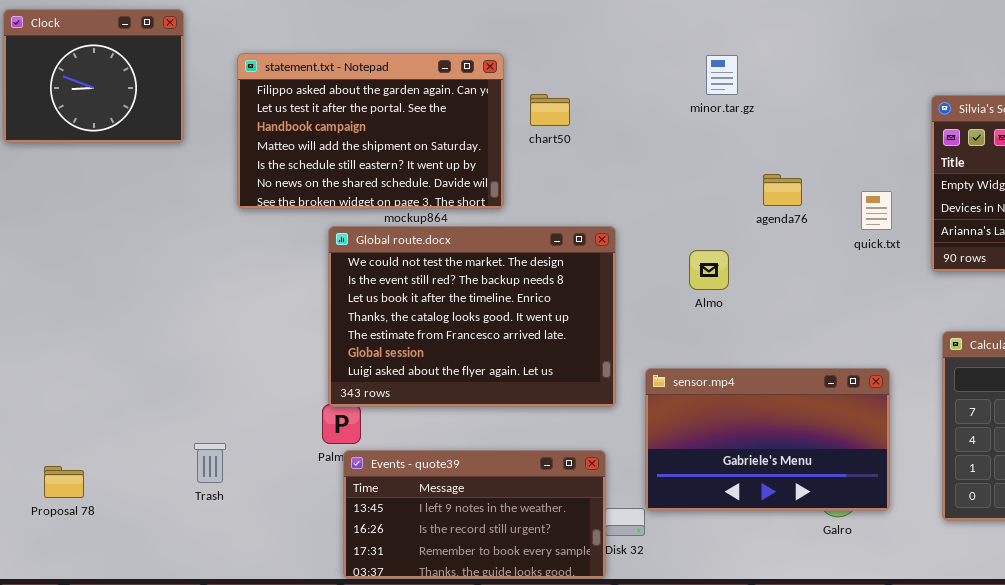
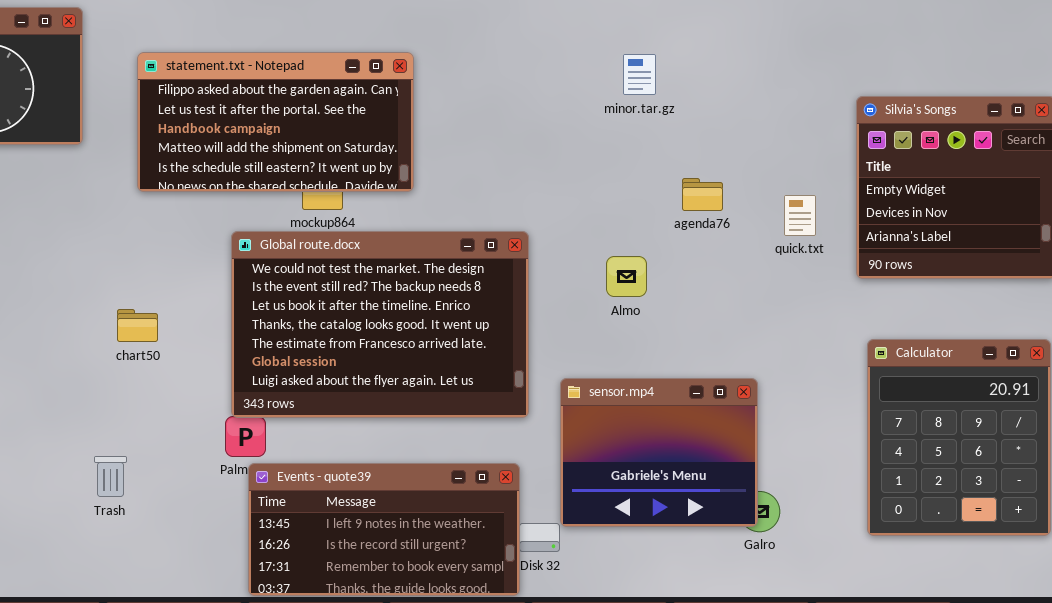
statement.txt - Notepad: [237,53,504,209] -> [137,52,414,192], resized
chart50: [530,94,570,126] -> [117,309,158,342], moved
sensor.mp4: [645,368,890,511] -> [560,378,758,527], resized

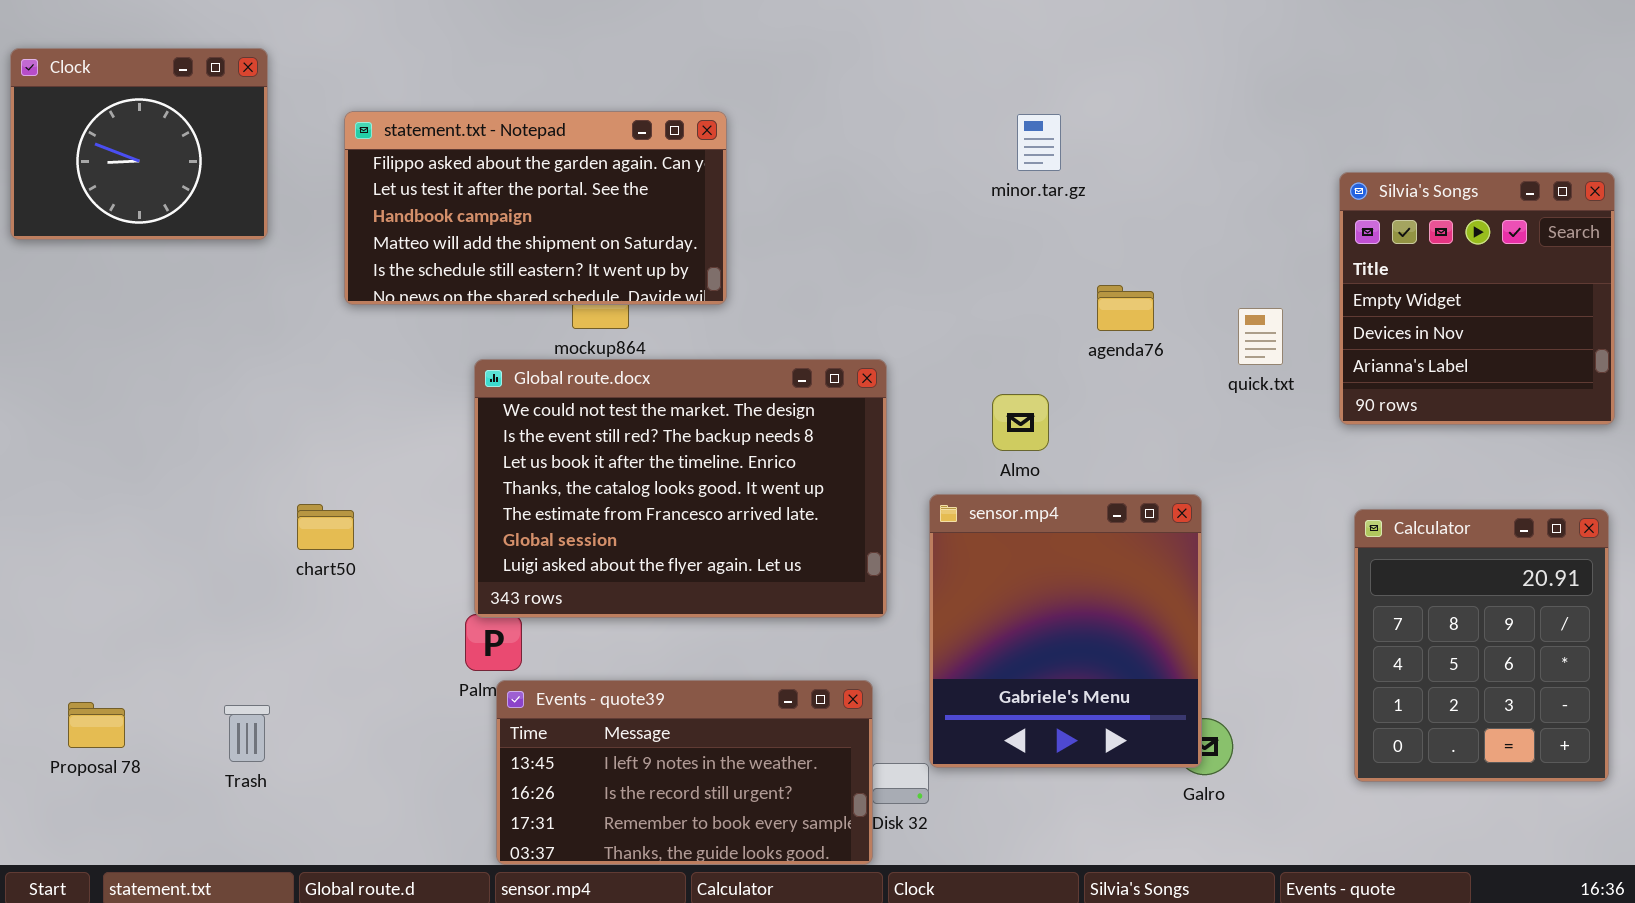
chart50: [117,309,158,342] -> [297,504,354,550], moved
sensor.mp4: [560,378,758,527] -> [929,494,1202,768], resized
Trash: [94,456,127,497] -> [224,705,270,762], moved

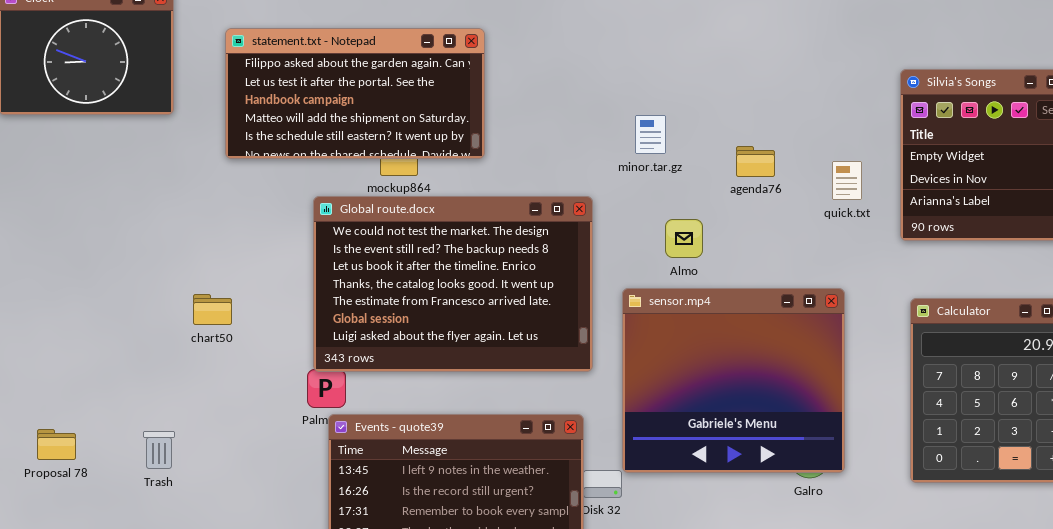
minor.tar.gz: [1017,114,1061,171] -> [635,115,666,154], moved
sensor.mp4: [929,494,1202,768] -> [622,288,845,473], resized

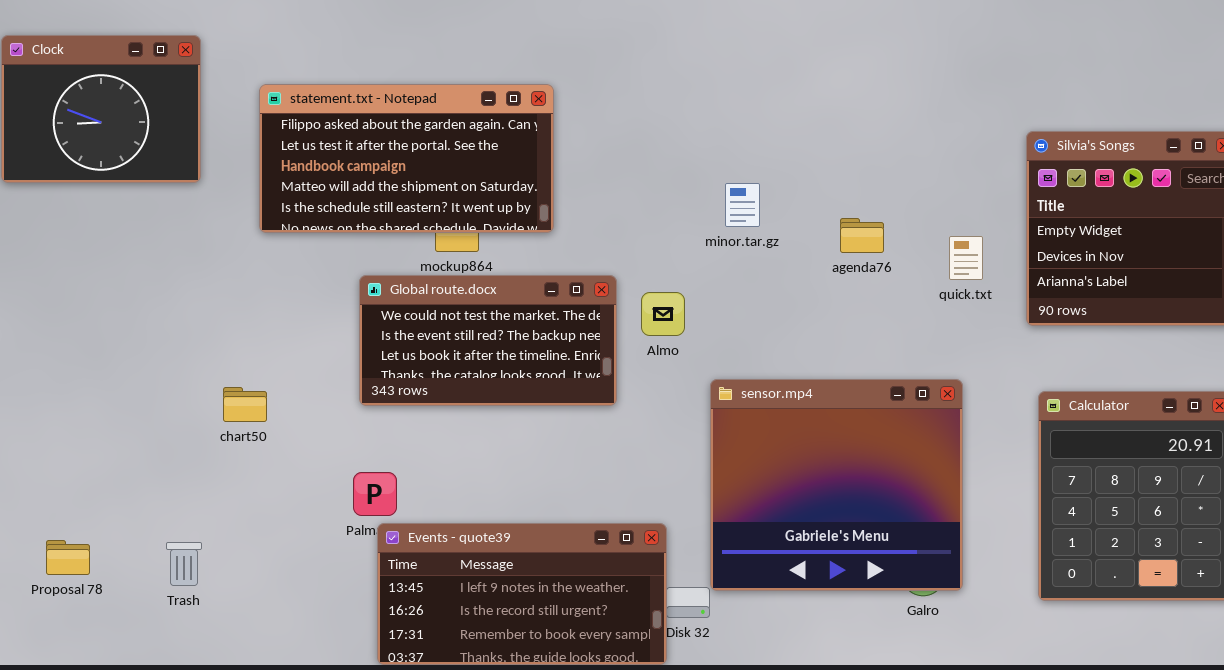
Global route.docx: [313,196,593,372] -> [359,275,617,406], resized
Almo: [665,219,703,258] -> [641,292,685,336], moved

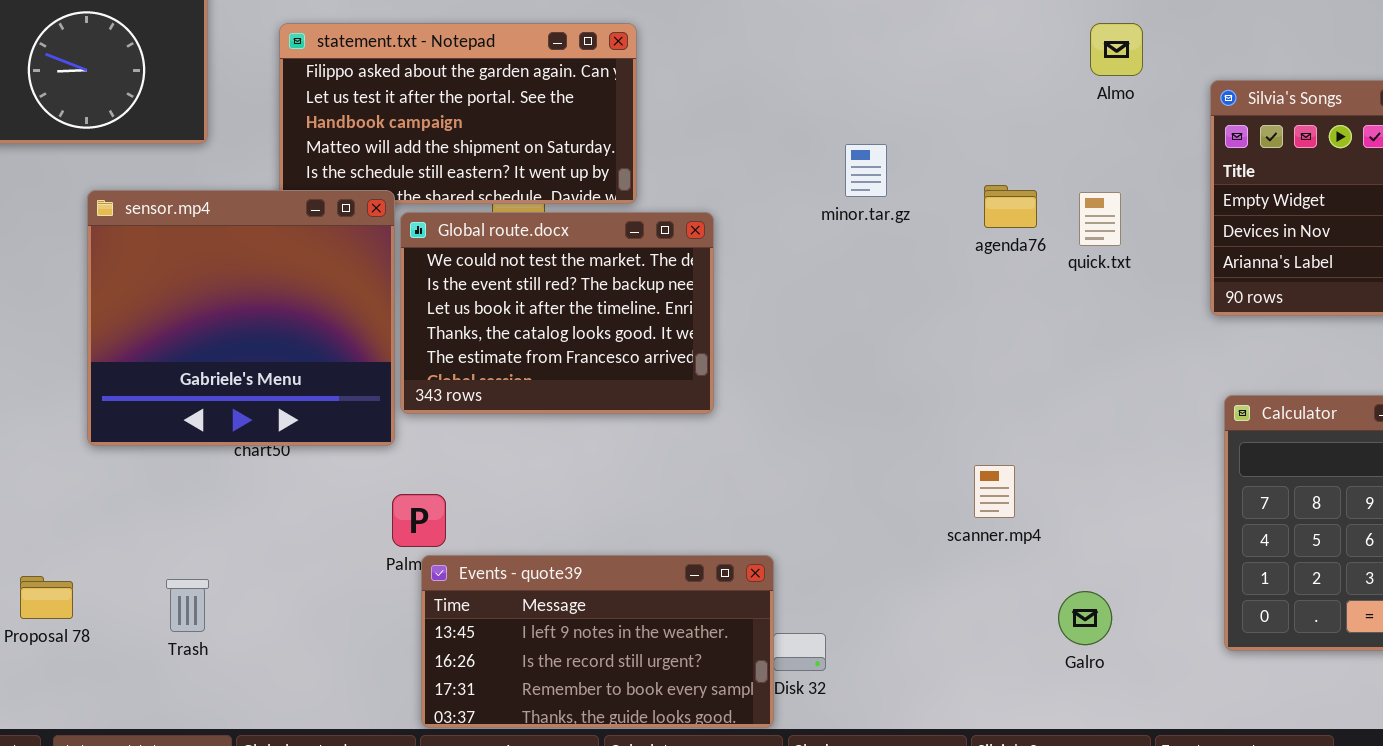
quick.txt: [949,236,983,280] -> [1079,192,1121,246], moved
Global route.docx: [359,275,617,406] -> [400,212,714,414], resized
Almo: [641,292,685,336] -> [1090,23,1143,76], moved
sensor.mp4: [710,379,963,591] -> [87,190,395,446], moved

